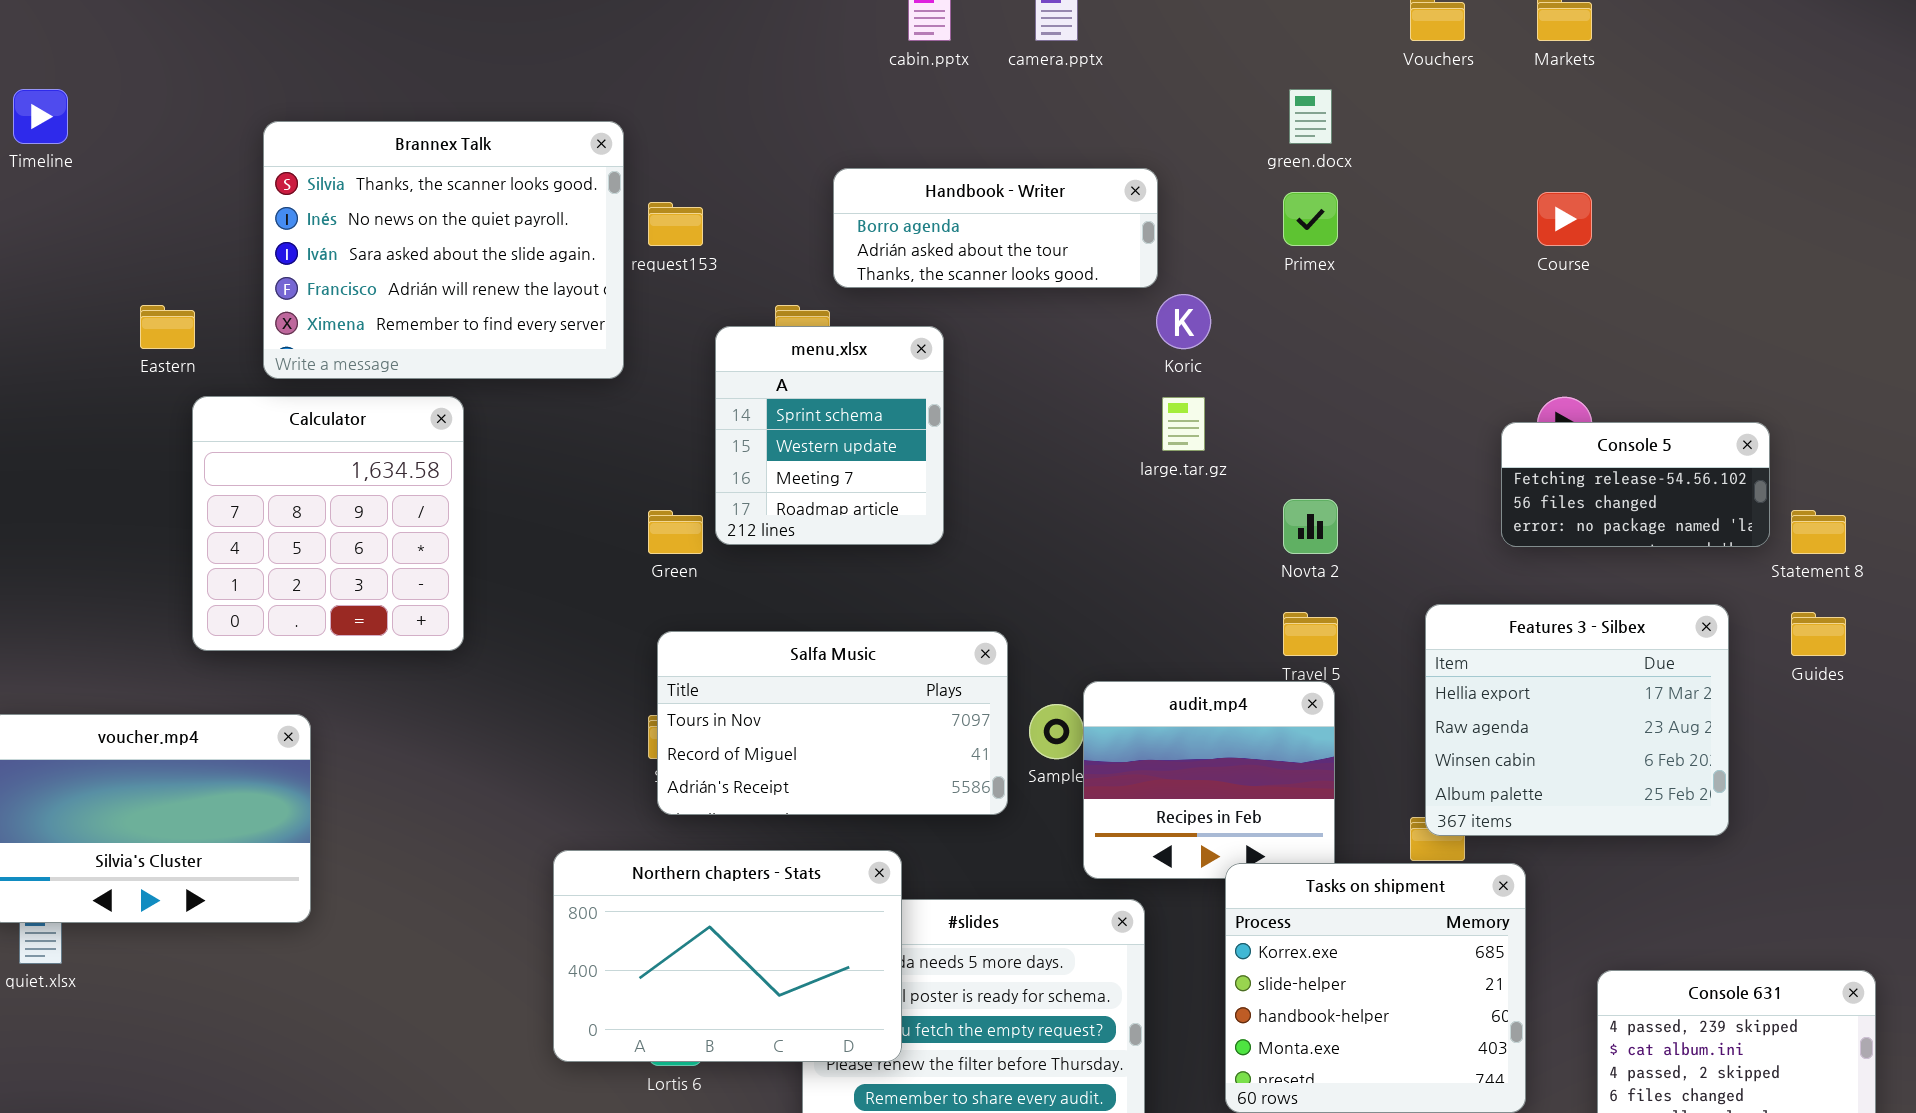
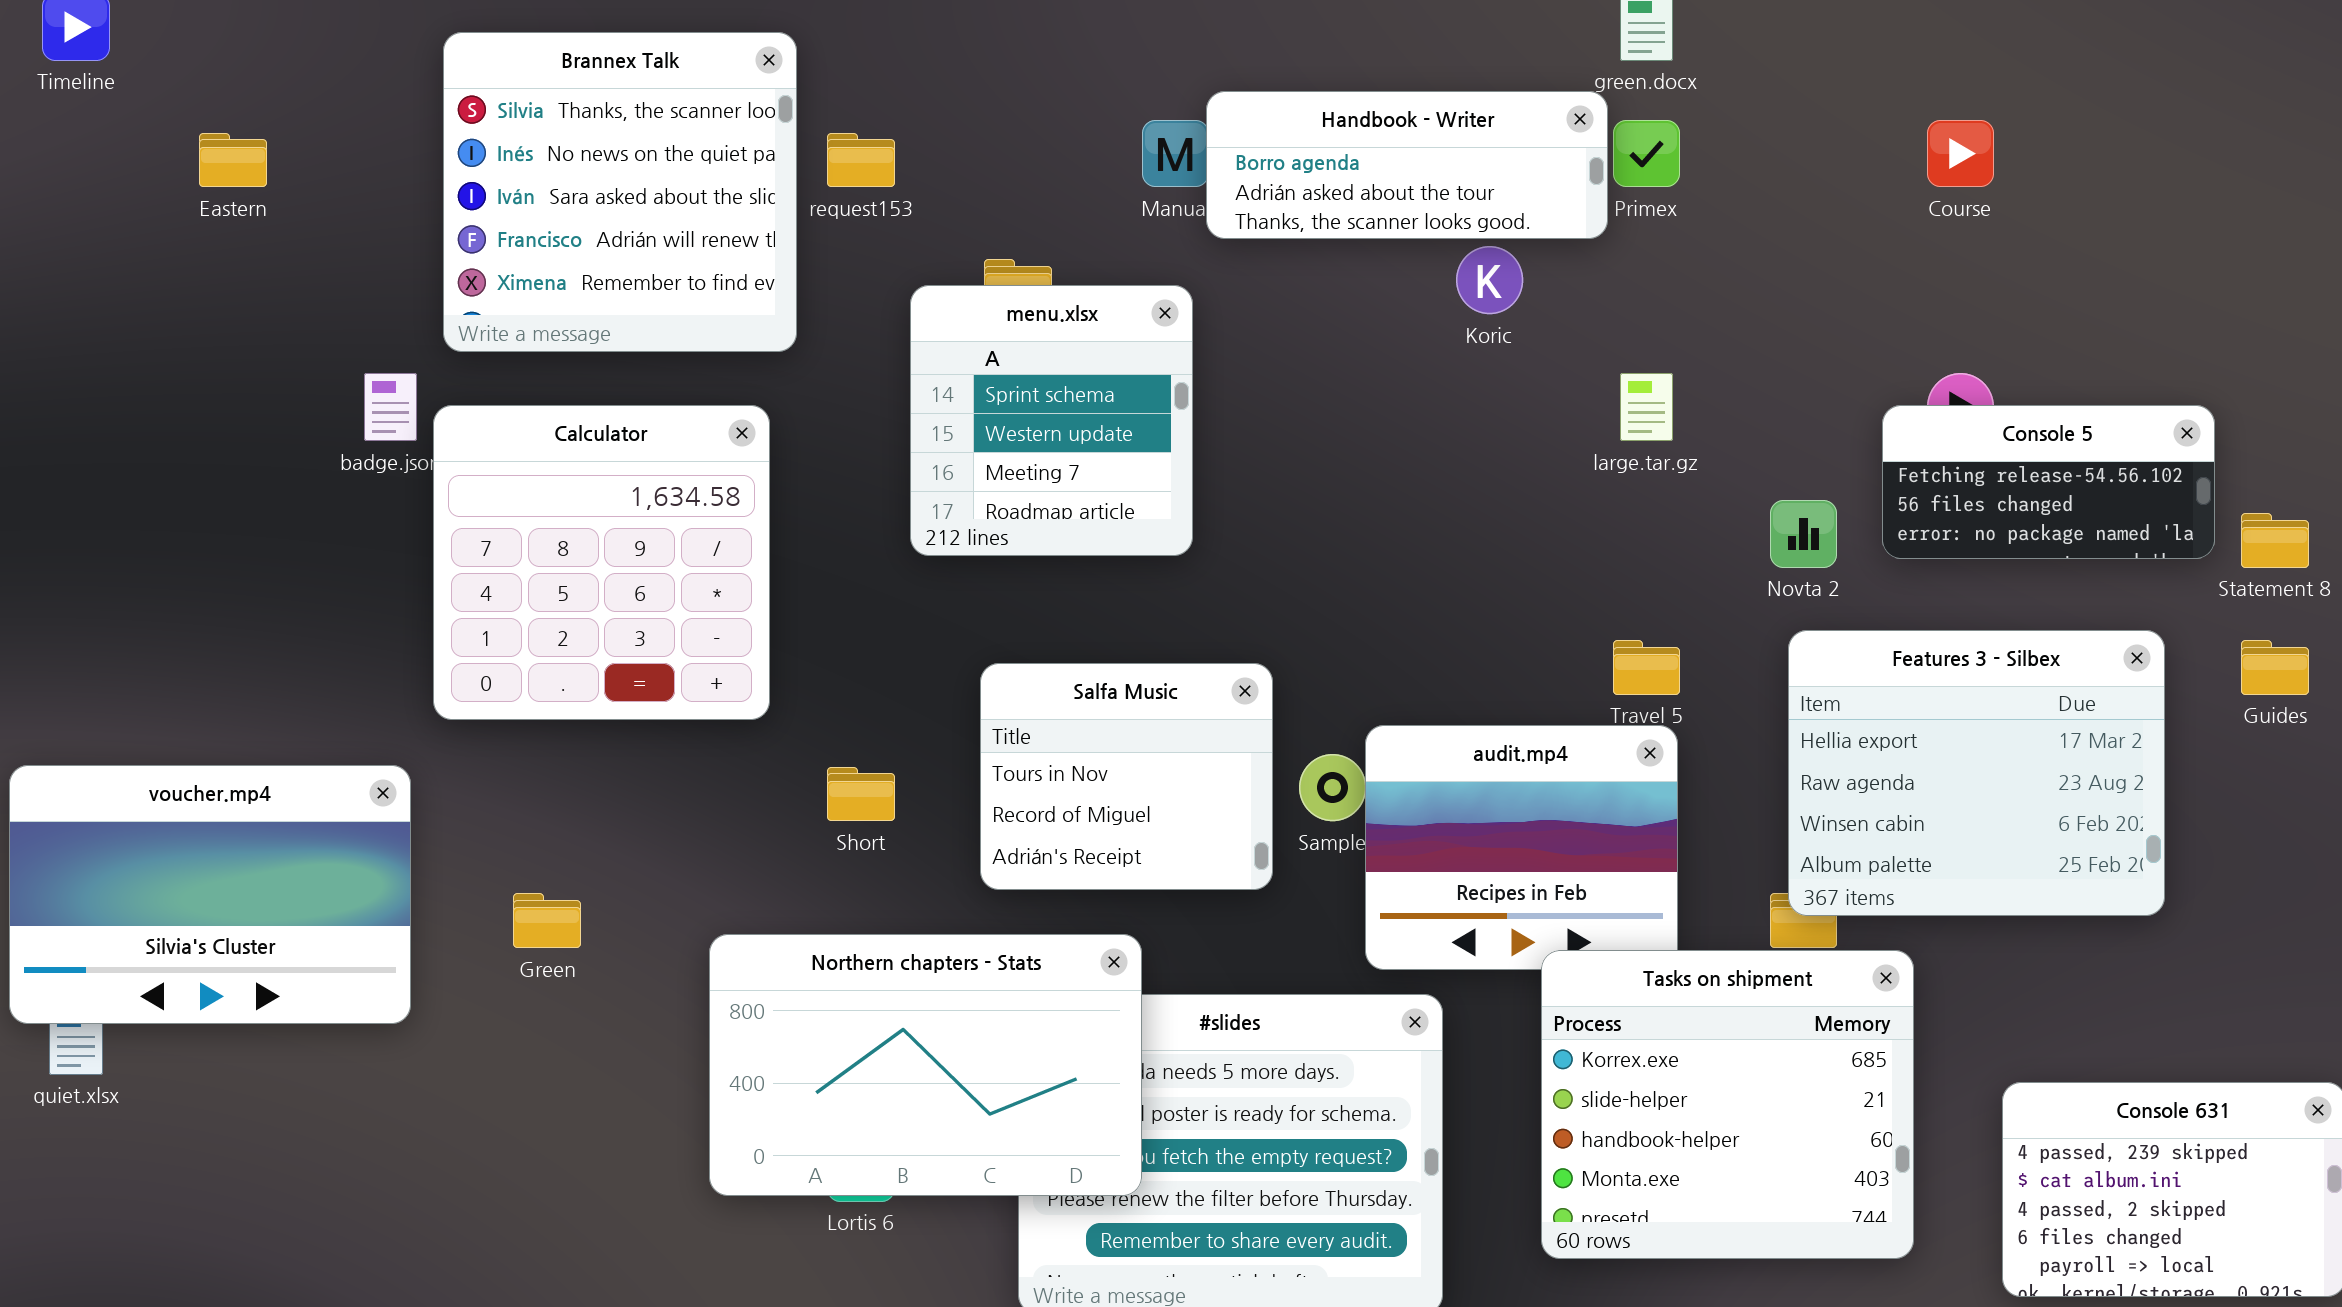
Brannex Talk: [263,121,624,379] -> [443,32,797,352], resized
Handbook - Writer: [833,168,1158,288] -> [1206,91,1608,239], moved
Eastern: [140,305,195,349] -> [199,133,267,187], moved
Calculator: [192,396,464,651] -> [433,405,770,720], moved
large.tar.gz: [1162,397,1205,451] -> [1620,373,1673,441], moved
Novta 2: [1283,499,1338,554] -> [1770,500,1837,568], moved
Green: [648,510,703,554] -> [513,893,581,948], moved
Salfa Music: [657,631,1008,815] -> [980,663,1273,890], resized

